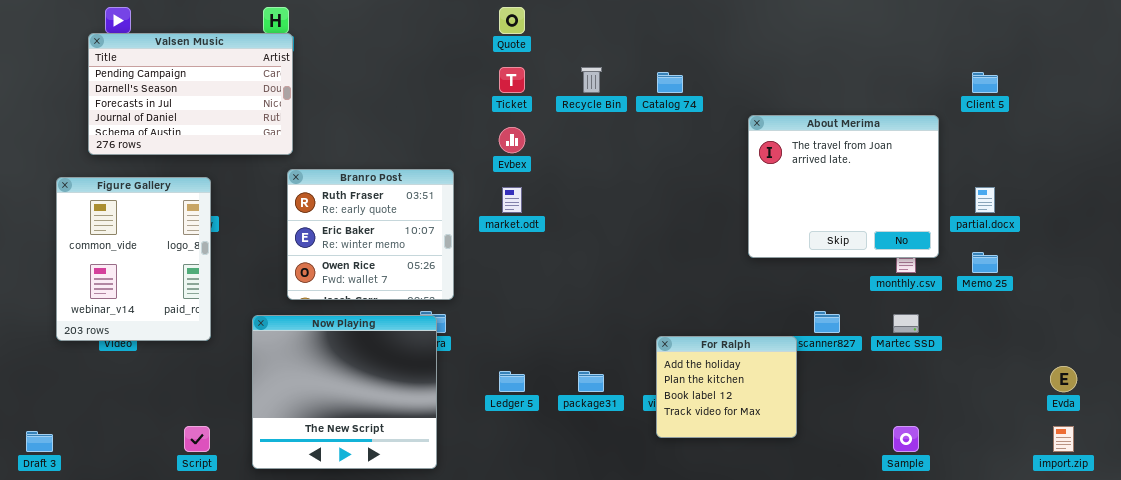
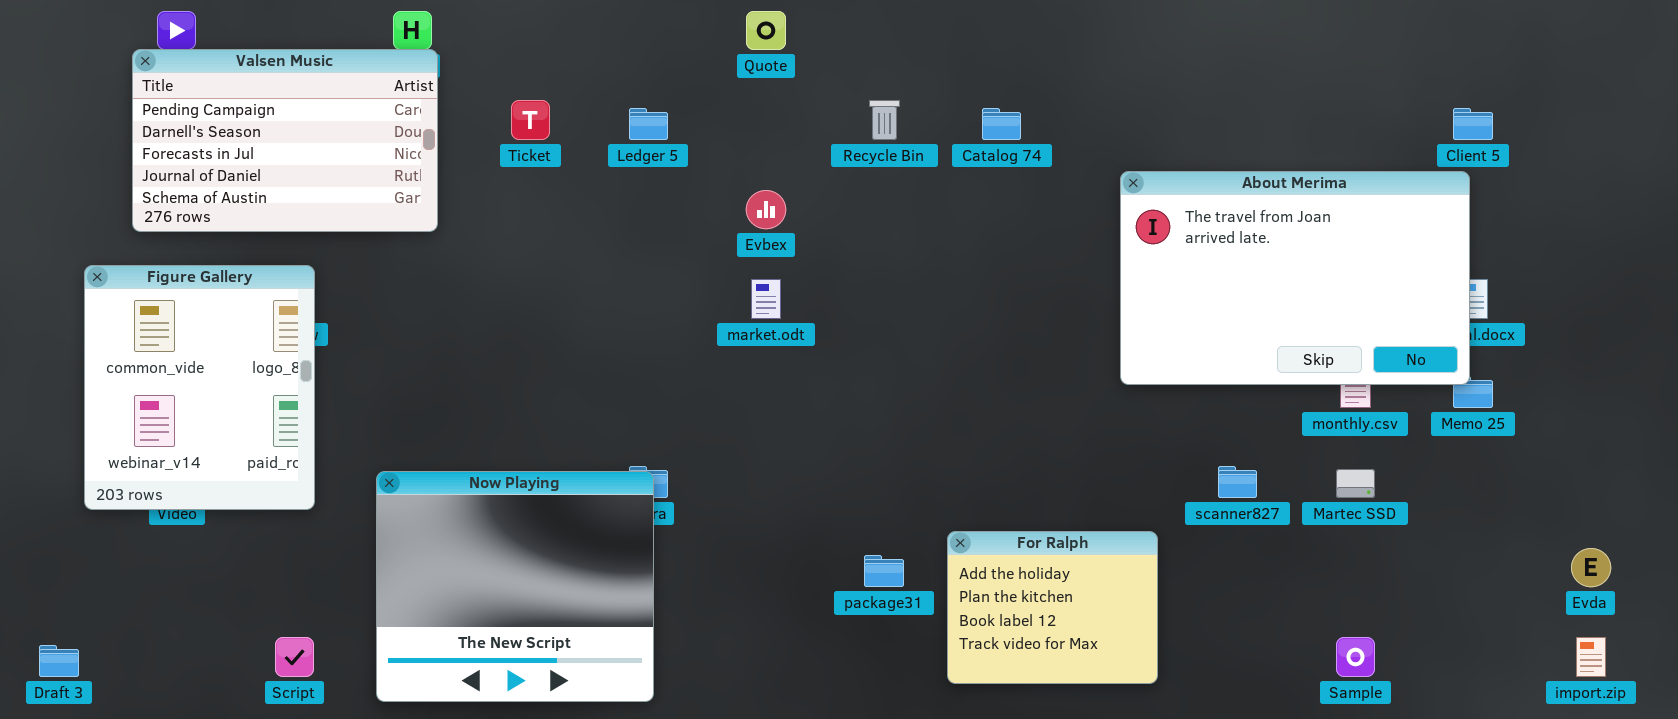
Ticket: [499,67,525,93] -> [511,100,550,140], moved
About Merima: [748,115,939,258] -> [1120,171,1470,385], resized
Branro Post: [287,169,454,300] -> none, closed
For Ralph: [656,336,797,438] -> [947,531,1158,684], moved
Ledger 5: [499,371,525,392] -> [629,108,668,140], moved

